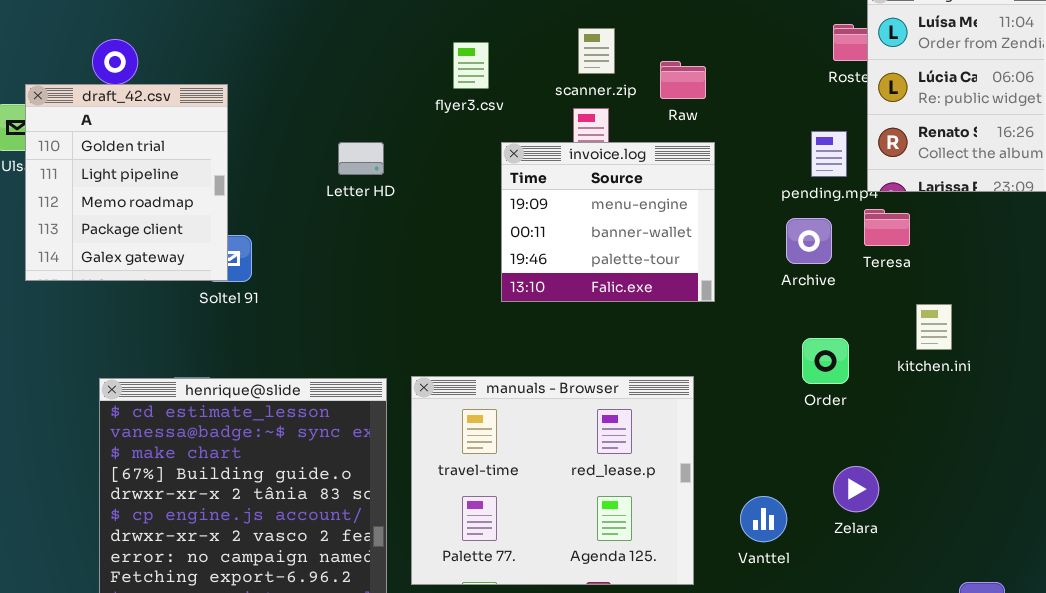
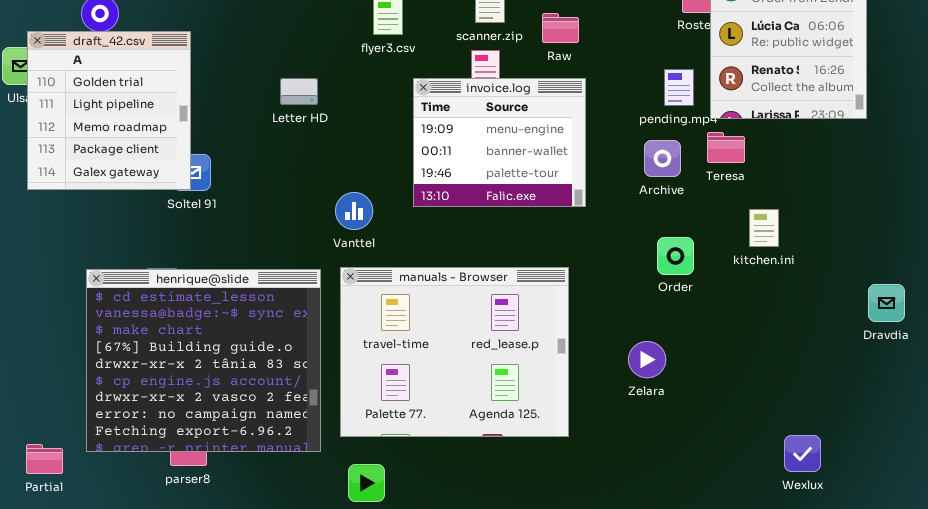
Zelara: [833,466,879,512] -> [628,341,666,378], moved
Vanttel: [740,496,787,542] -> [335,192,373,230], moved

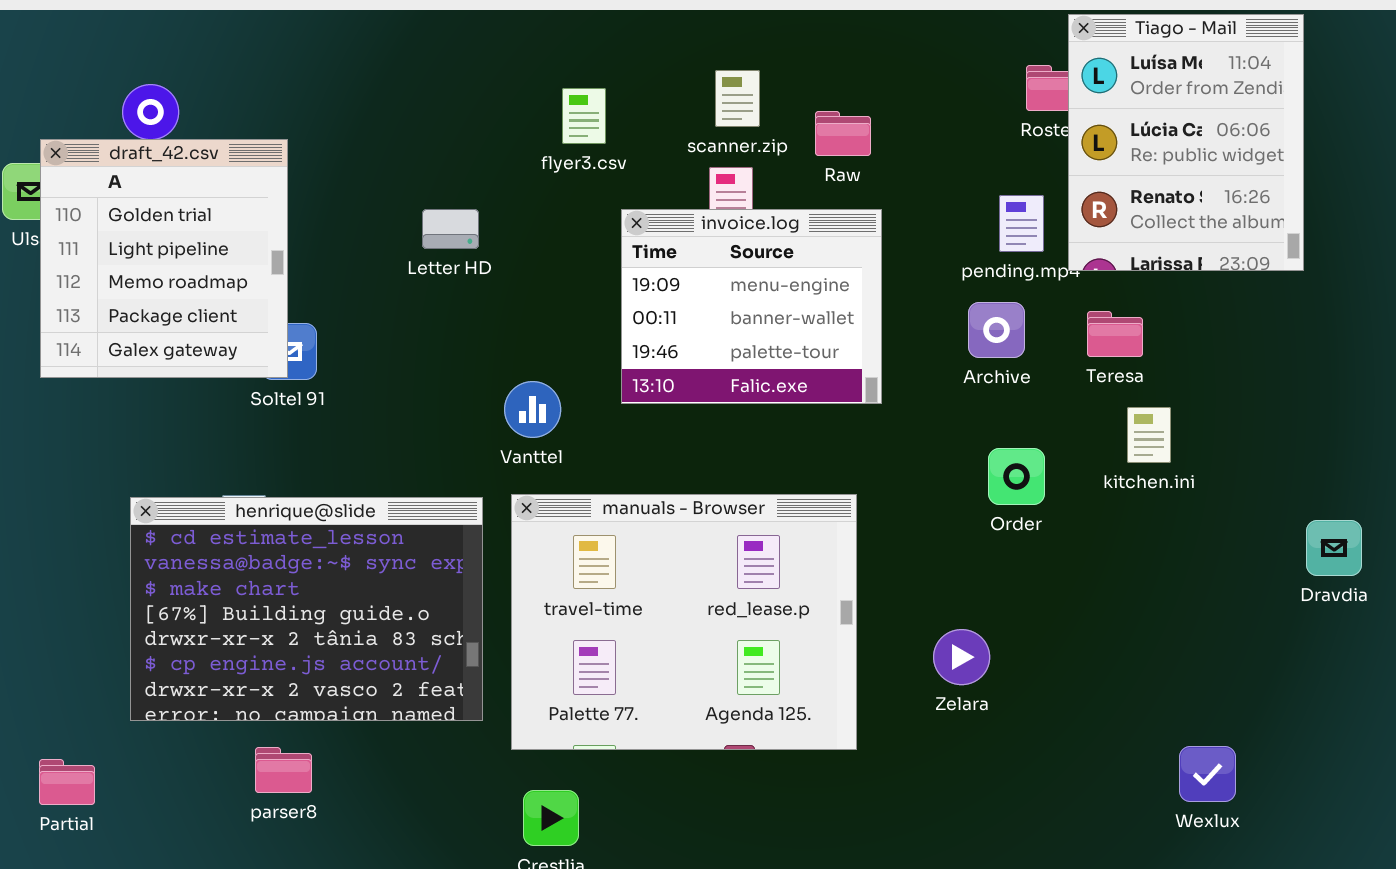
Teresa: [707,132,745,163] -> [1087,311,1143,357], moved
henrique@slide: [86,269,321,452] -> [130,497,483,721], resized
Zelara: [628,341,666,378] -> [933,629,990,685], moved

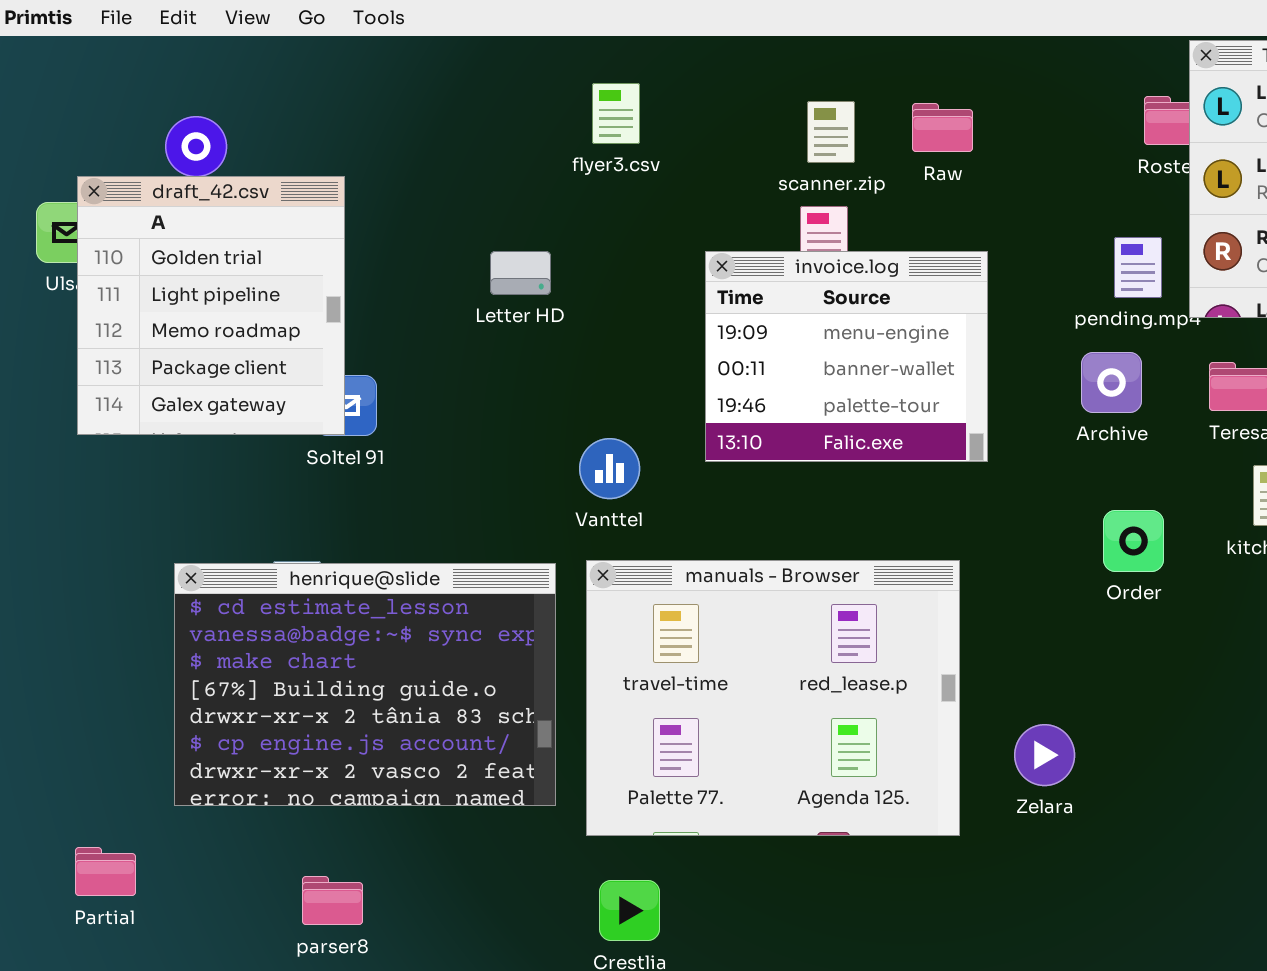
flyer3.csv: [562,88,606,144] -> [592,83,640,144], moved
Raw: [815,111,871,156] -> [912,103,973,152], moved
Zelara: [933,629,990,685] -> [1014,724,1075,786], moved
parser8: [255,747,312,793] -> [302,876,363,925], moved

